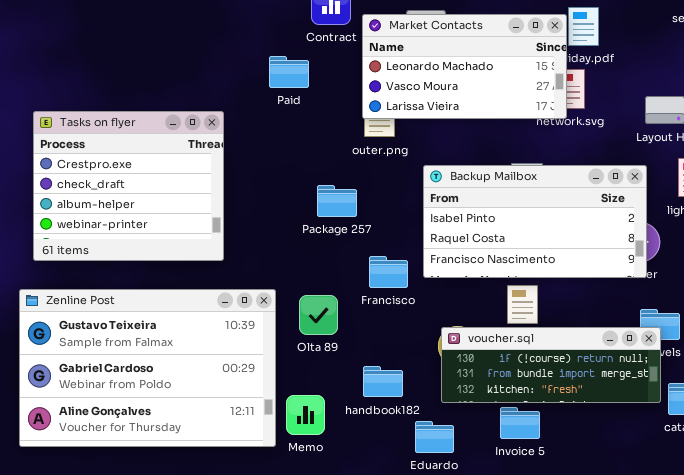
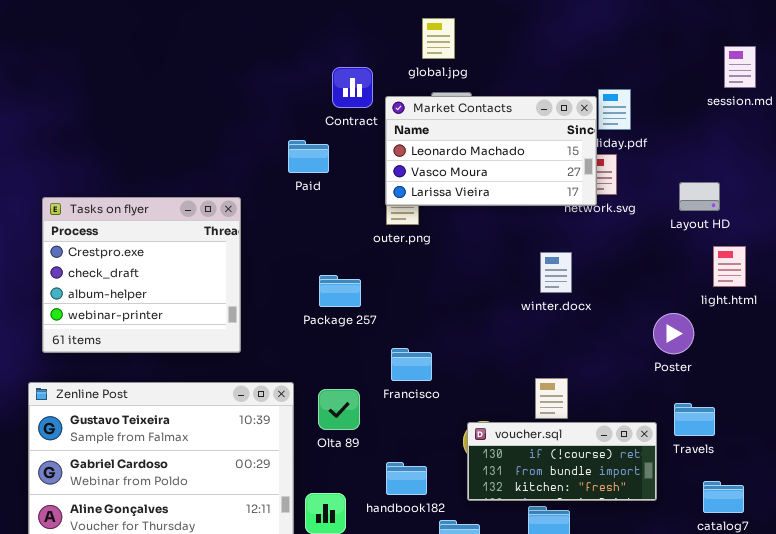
Backup Mailbox: [423,165,647,278] -> none, closed
Package 257: [317,185,357,217] -> [319,275,361,307], moved
voucher.sql: [441,327,661,403] -> [467,422,657,501], resized

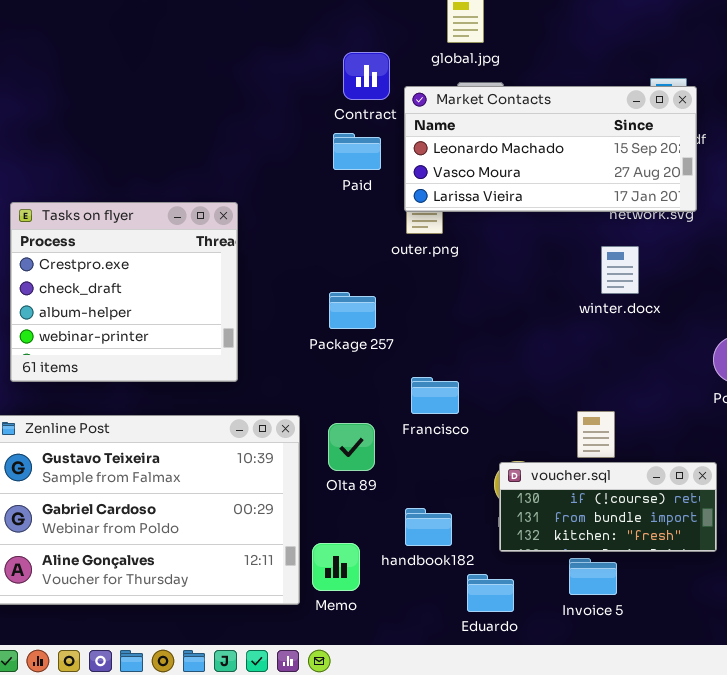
Market Contacts: [385,96,597,206] -> [404,86,697,212], resized
Paid: [288,140,329,173] -> [333,133,381,170], moved
winter.docx: [540,252,572,293] -> [601,246,639,294], moved

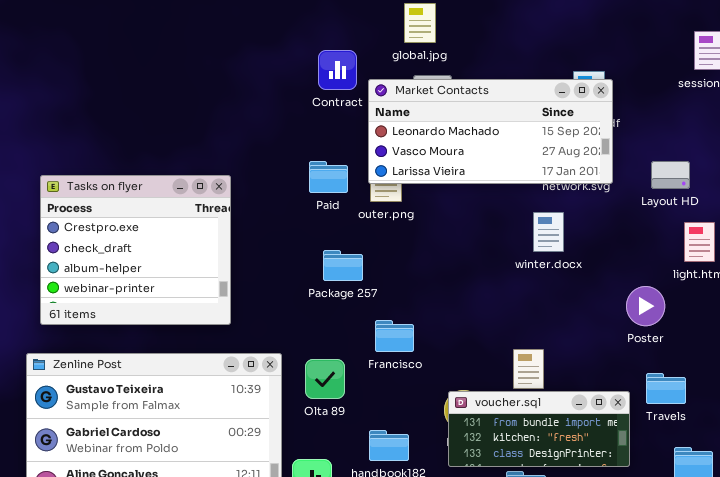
Paid: [333,133,381,170] -> [309,161,348,193], moved
Package 257: [329,292,376,329] -> [323,250,363,281], moved
voucher.sql: [499,462,717,552] -> [448,391,630,467], scrolled down 1 row

